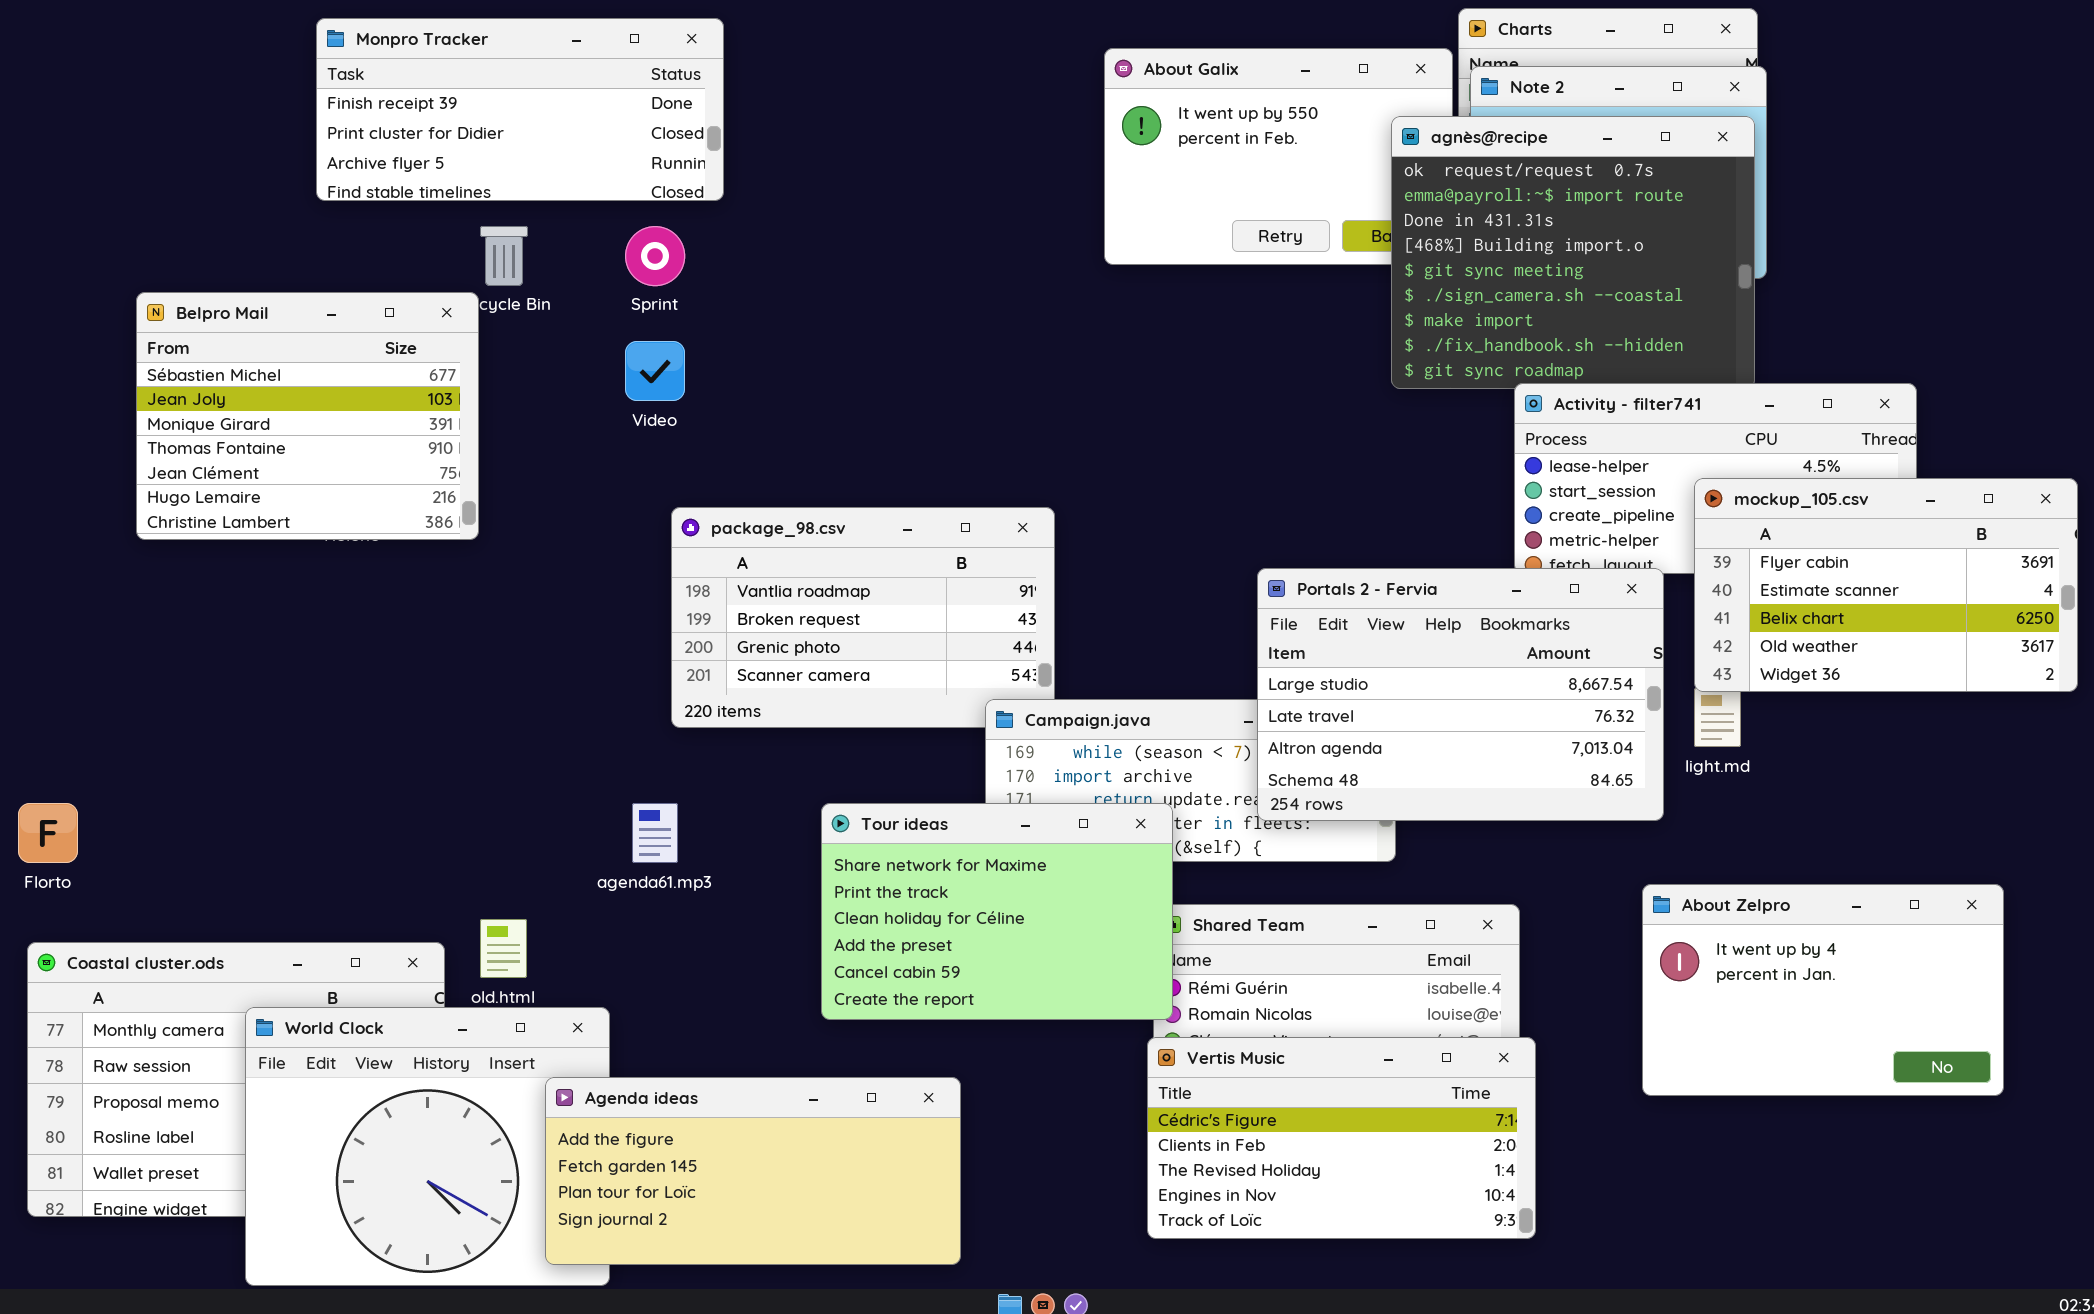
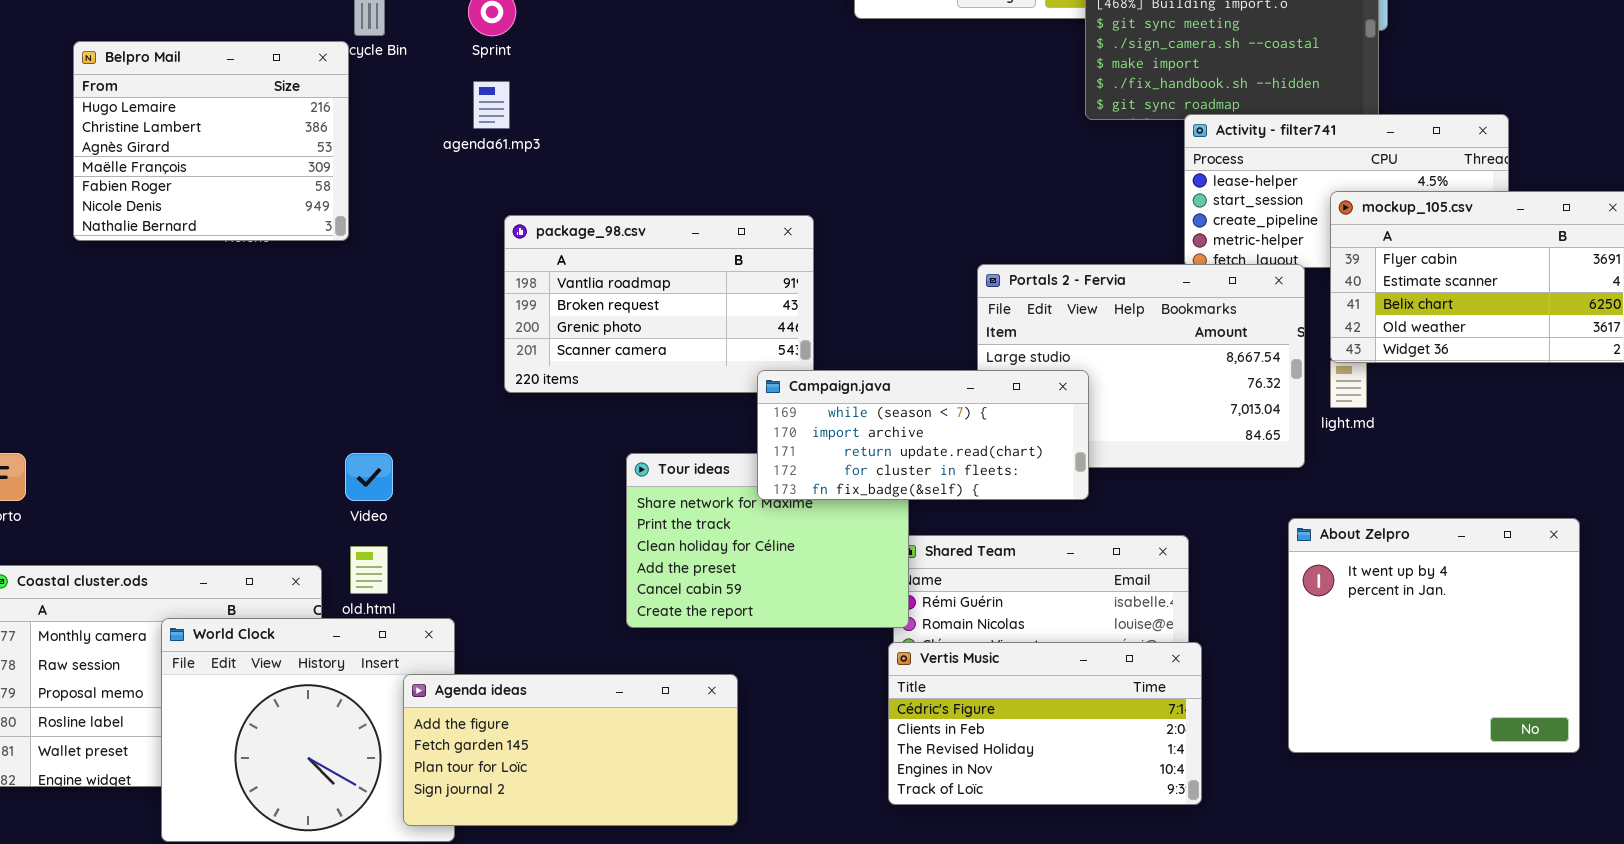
Belpro Mail: [136,292,479,540] -> [73,41,349,241], scrolled down 5 rows
Video: [625,341,685,401] -> [345,453,393,501], moved
Campaign.java: [985,699,1396,862] -> [757,370,1089,500], raised
agenda61.mp3: [632,803,678,863] -> [473,81,510,129], moved
About Zelpro: [1642,884,2004,1096] -> [1288,518,1580,753], resized

